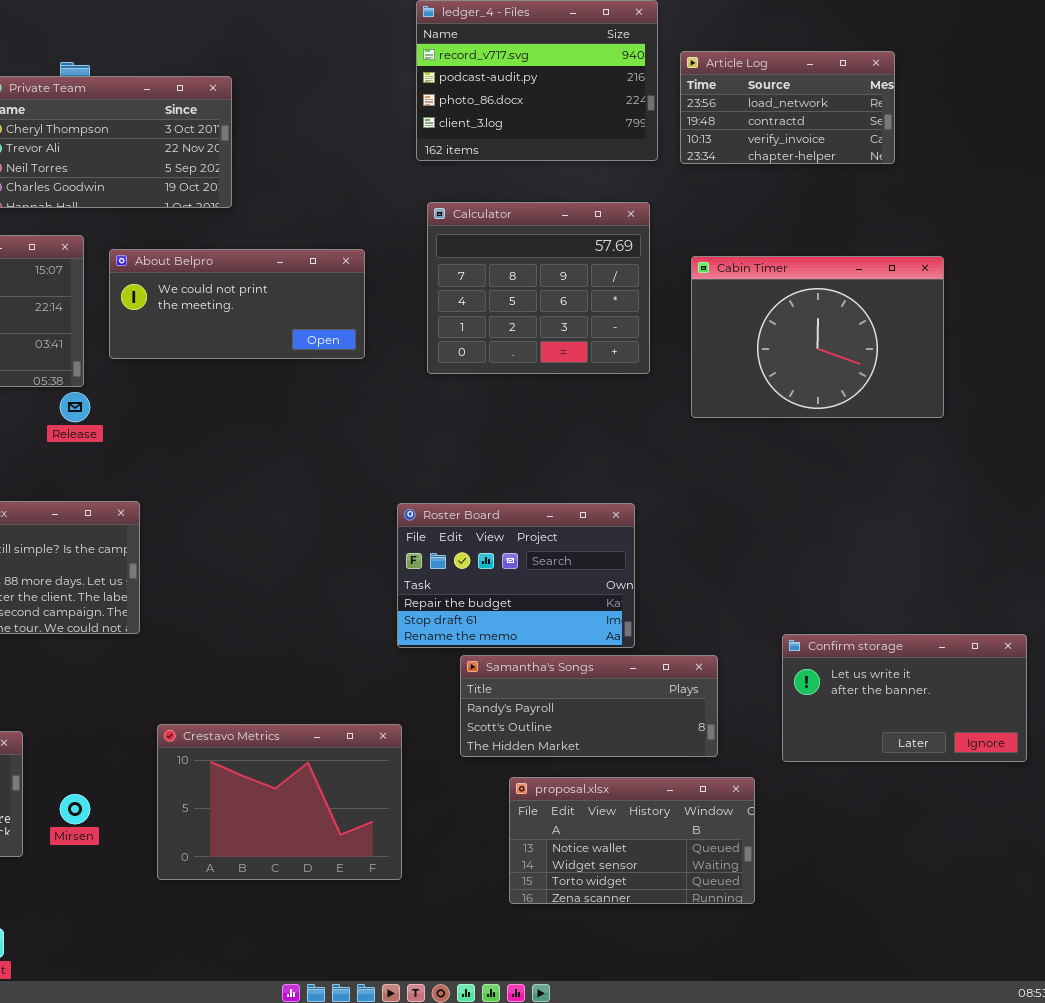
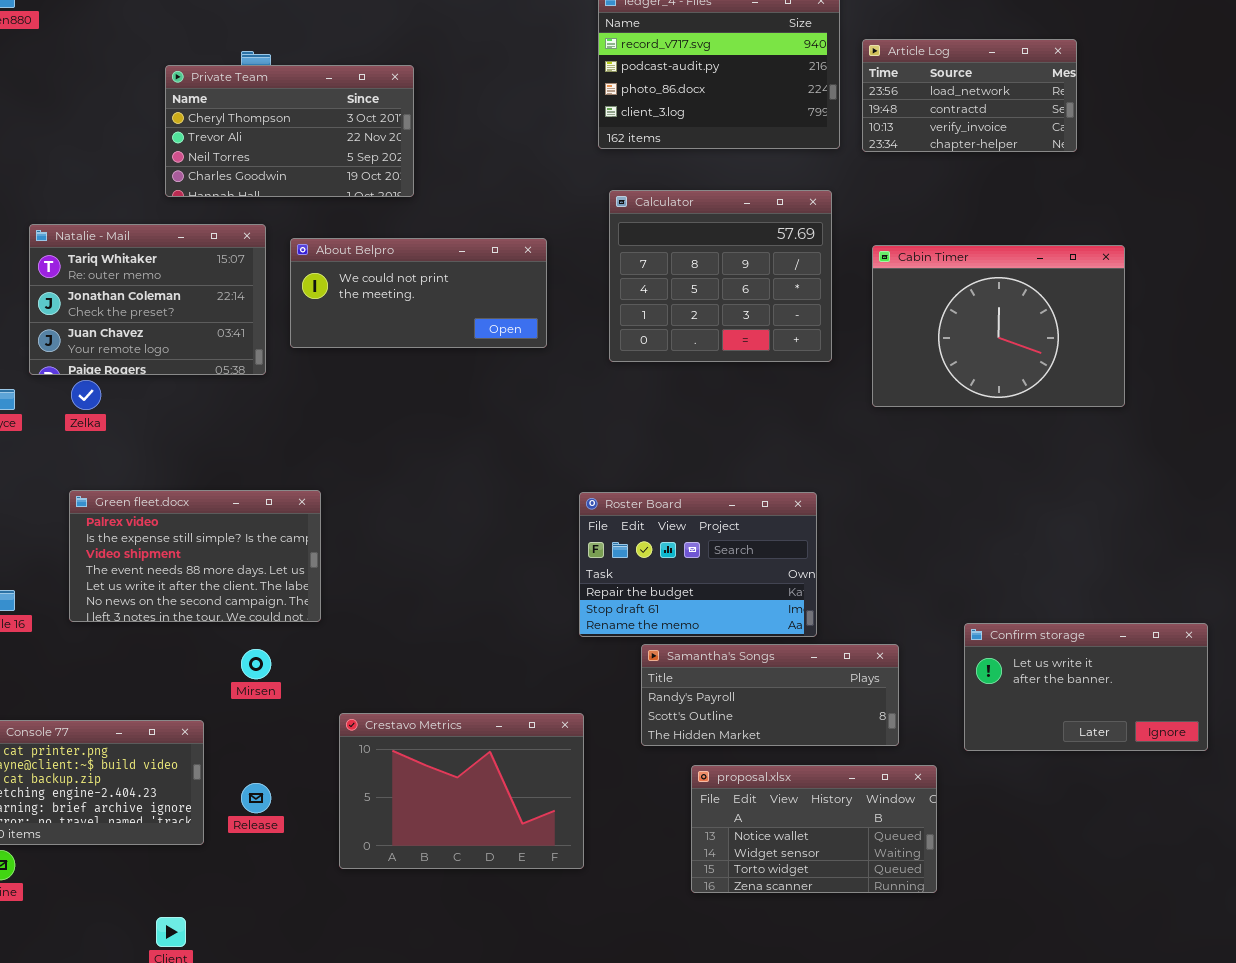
Release: [60,392,90,422] -> [241,783,271,813], moved
Mirsen: [60,794,90,824] -> [241,649,271,679], moved

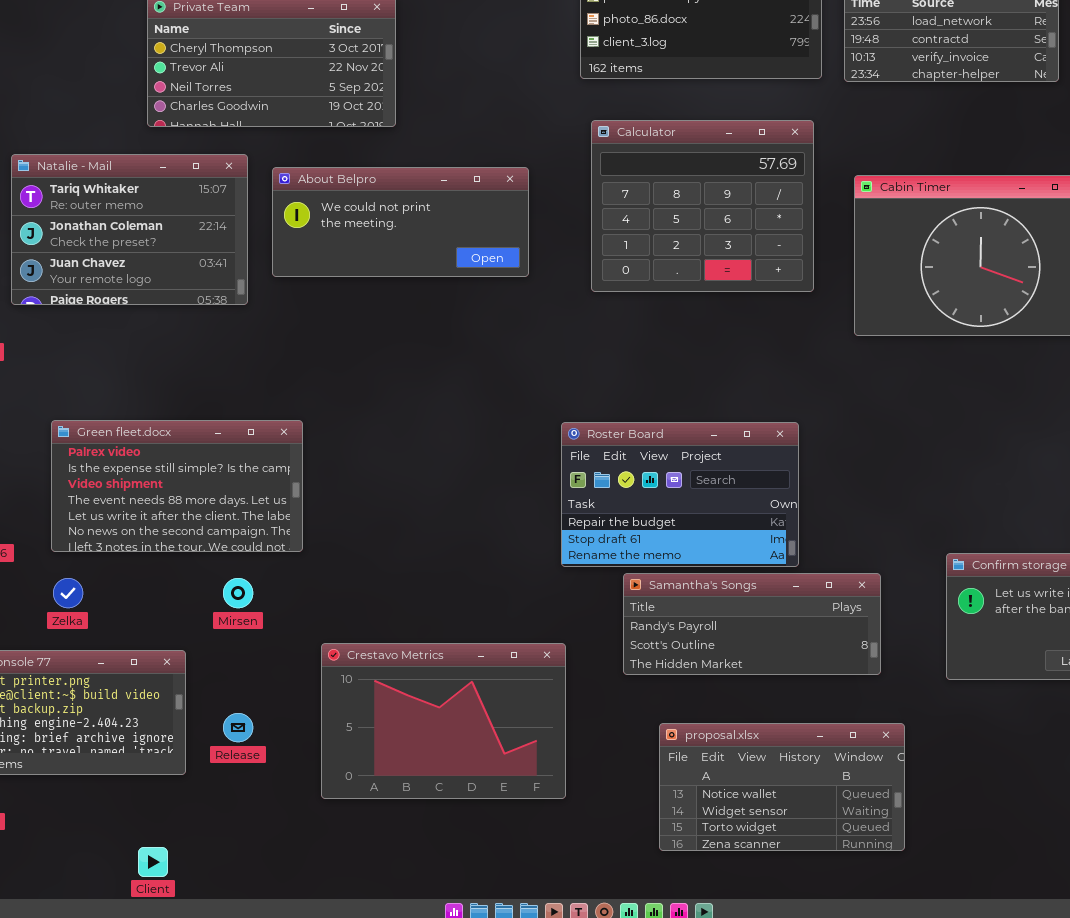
Zelka: [71,380,101,410] -> [53,578,83,608], moved
proposal.xlsx: [691,765,937,893] -> [659,723,905,851], moved

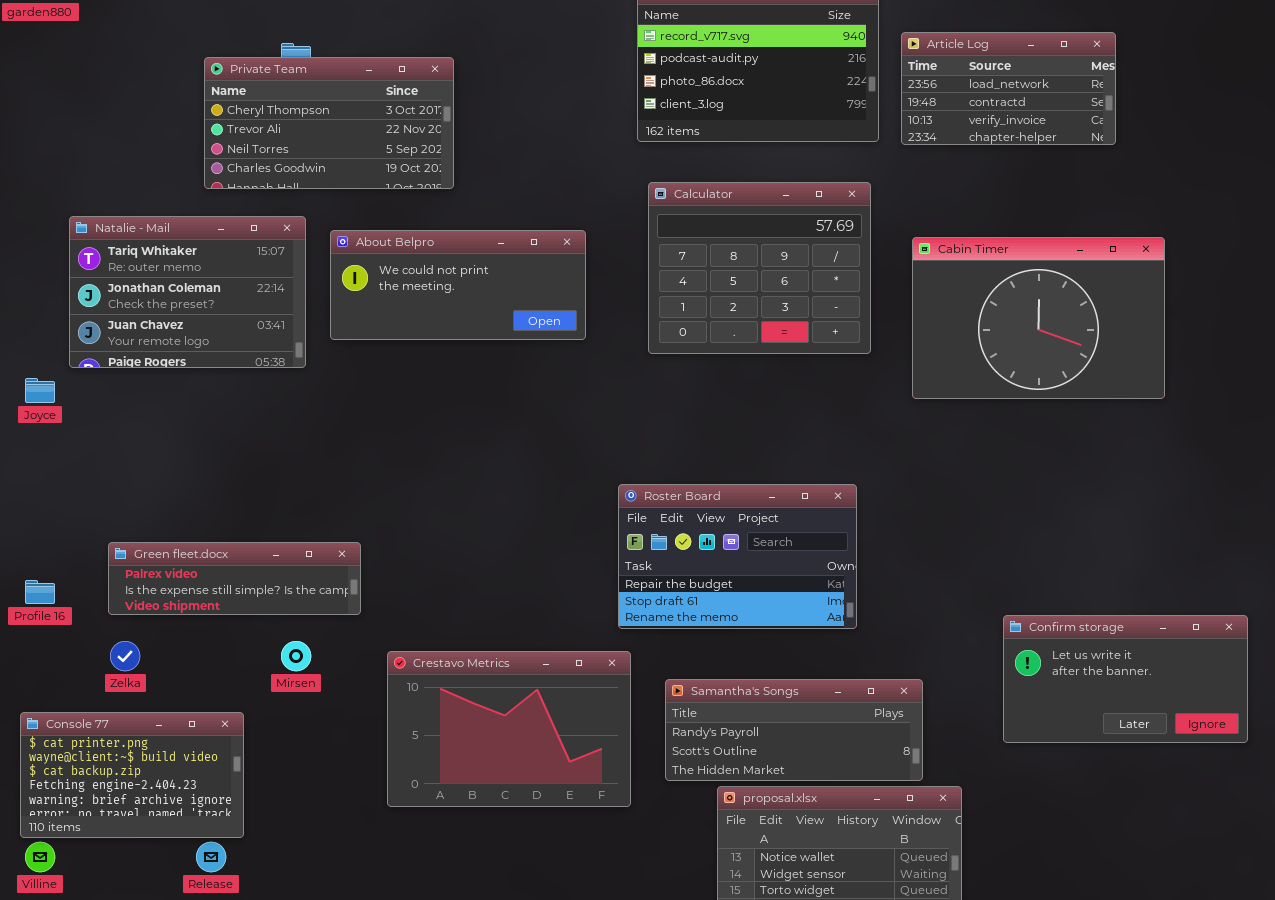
Green fleet.docx: [51,420,303,552] -> [108,542,361,615], resized
Samantha's Songs: [623,573,881,675] -> [665,679,923,781], moved
Crestavo Metrics: [321,643,566,799] -> [387,651,631,807], moved
Release: [223,713,253,742] -> [196,842,226,872], moved

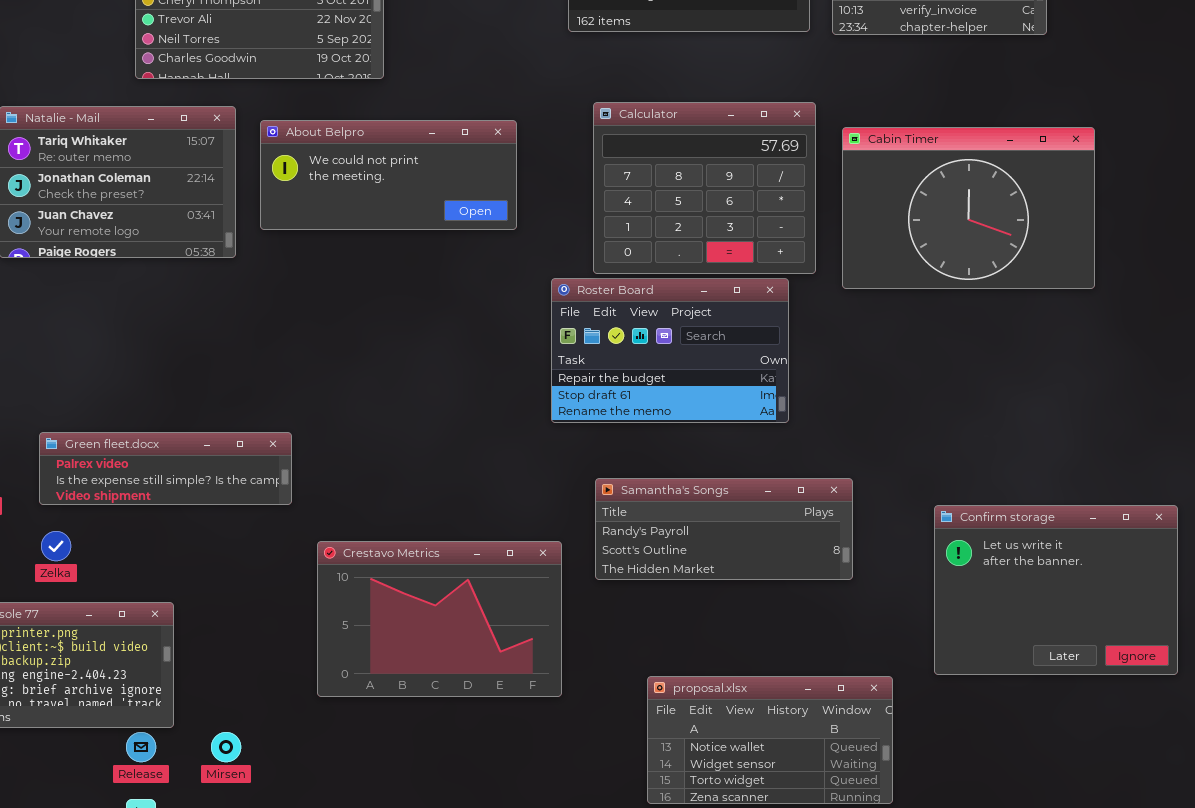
Calculator: [648,182,871,354] -> [593,102,816,274], moved
Roster Board: [618,484,857,629] -> [551,278,789,423], moved
Confirm storage: [1003,615,1248,743] -> [934,505,1178,675], resized
Mirsen: [281,641,311,671] -> [211,732,241,762], moved
Samantha's Songs: [665,679,923,781] -> [595,478,853,580], moved

